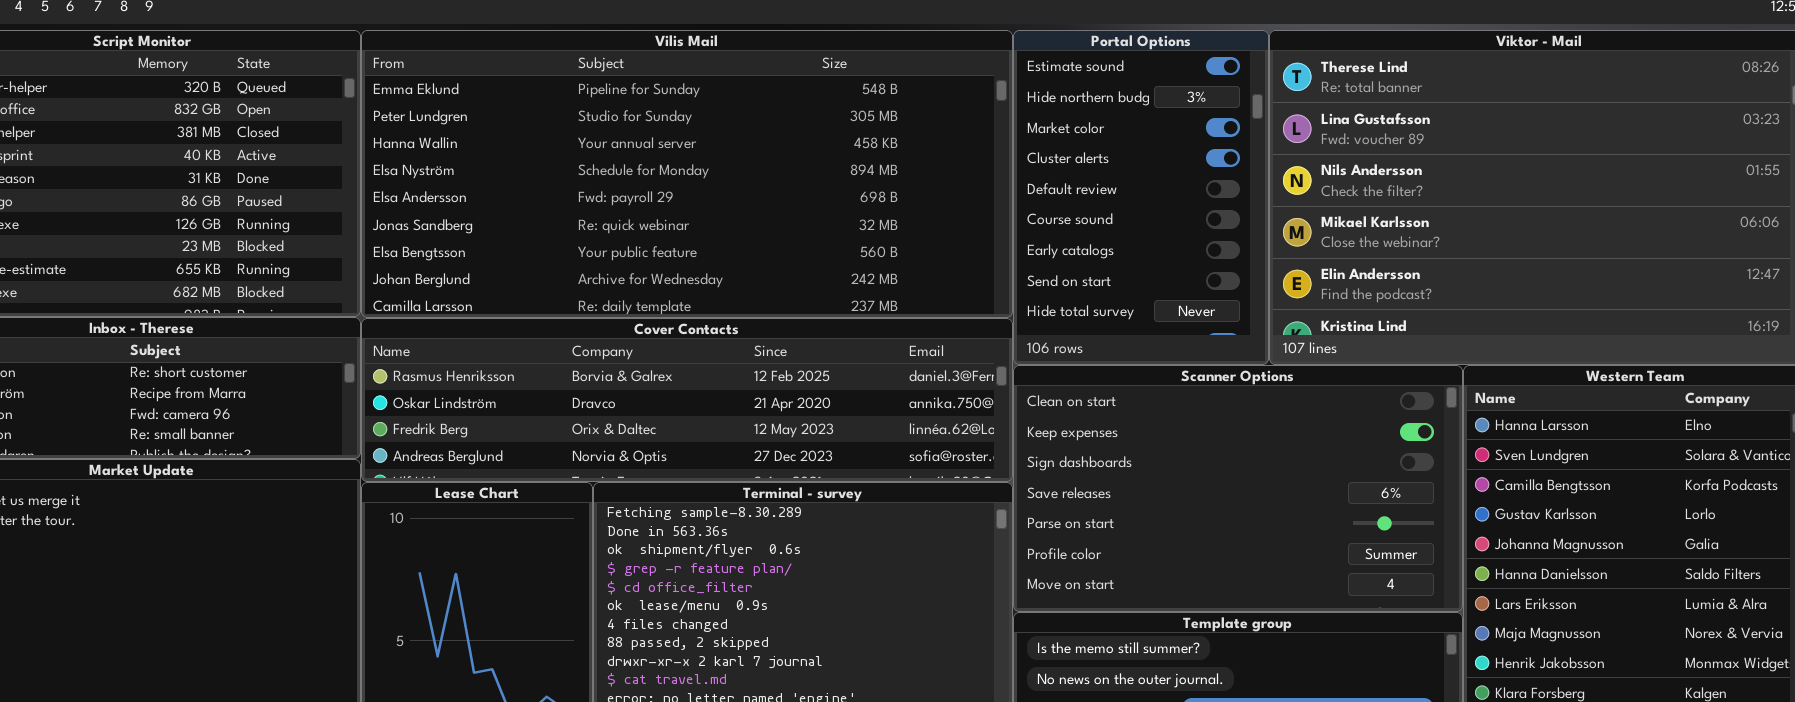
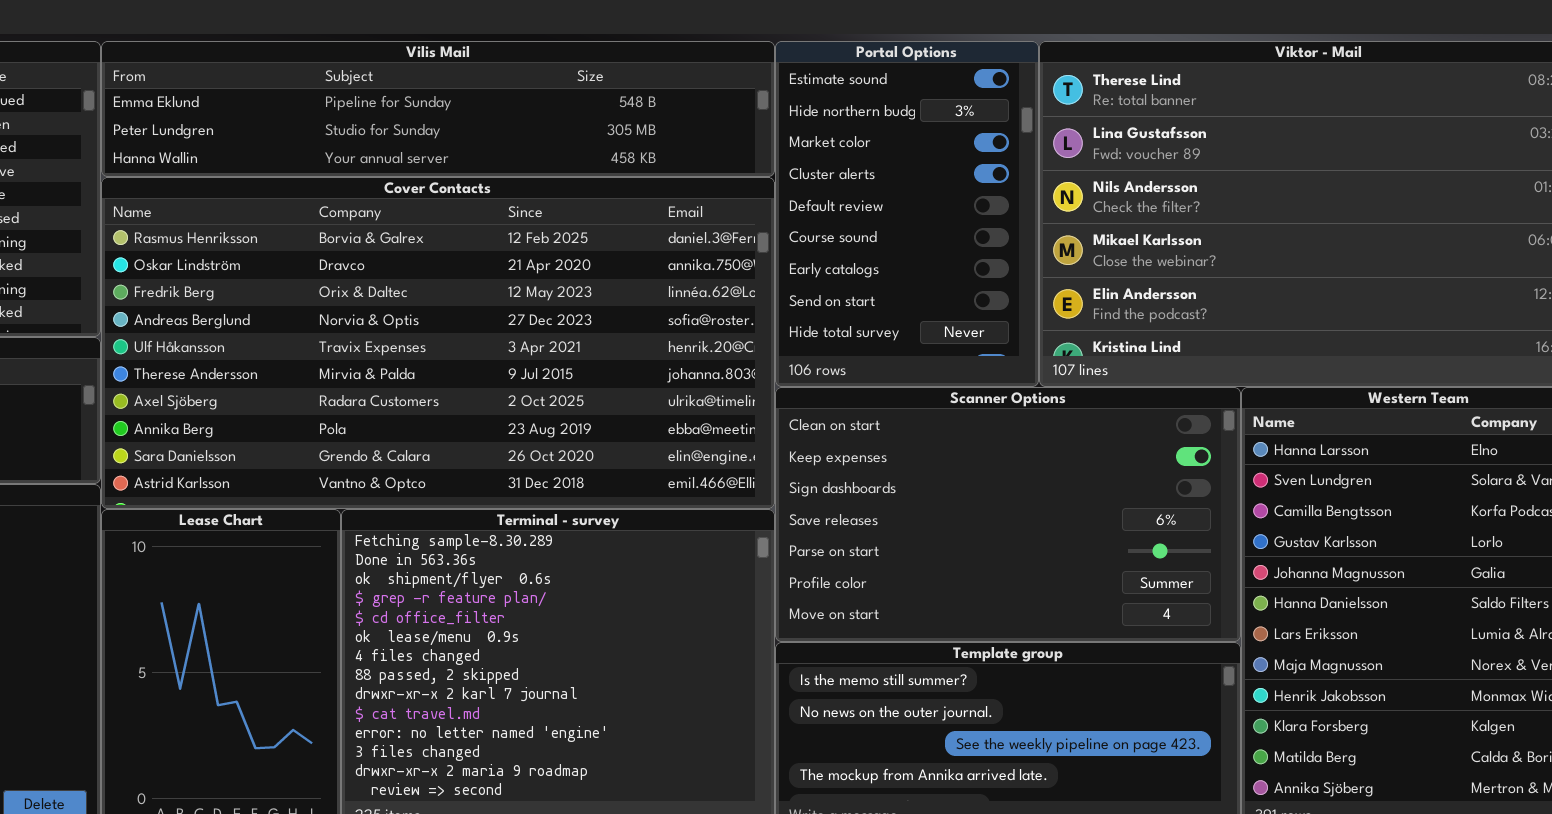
Vilis Mail: [361,30,1013,318] -> [101,41,775,177], resized
Cover Contacts: [361,318,1013,482] -> [101,177,775,509], resized

